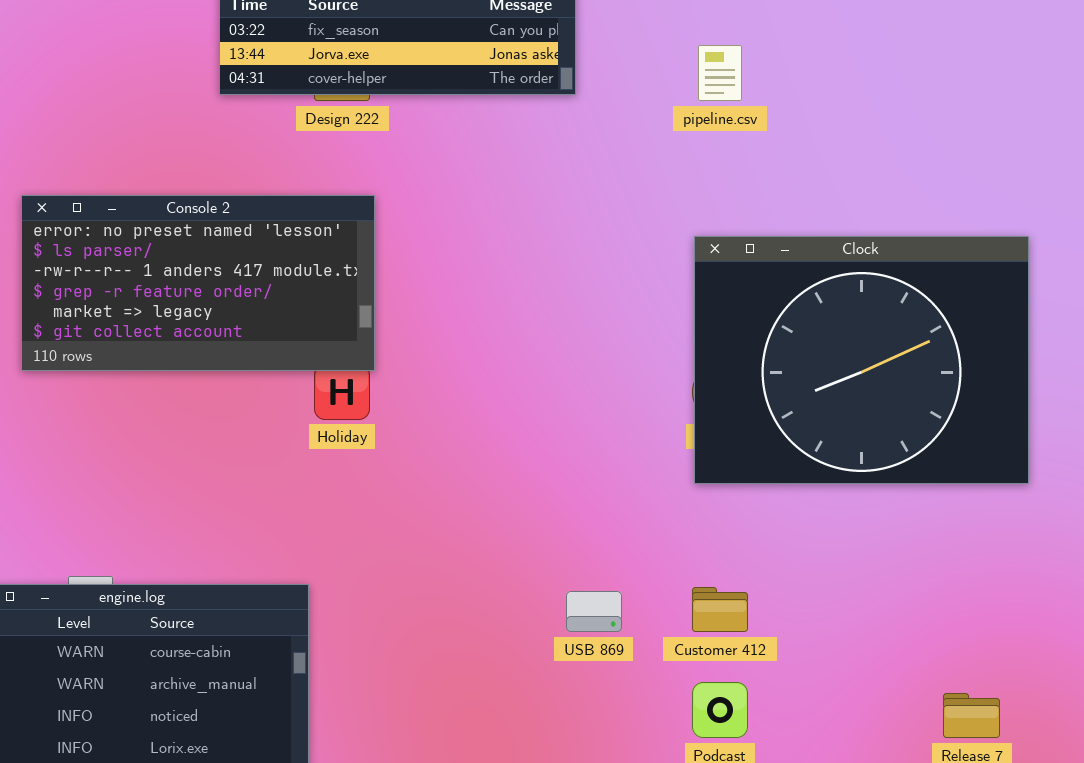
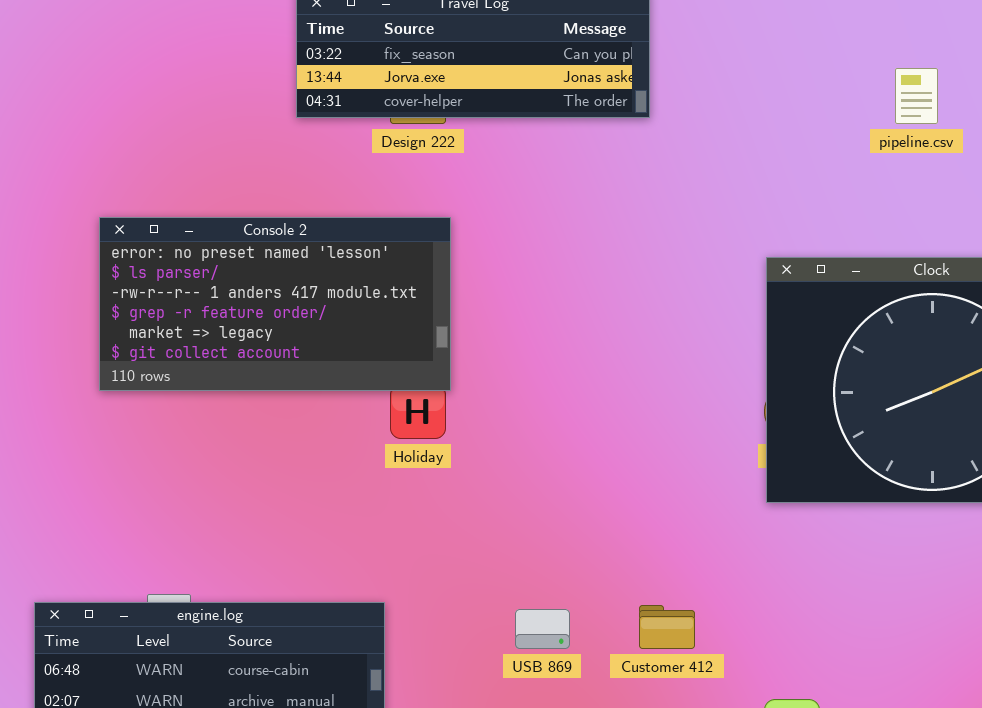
pipeline.csv: [698,45,742,101] -> [895,68,938,124], moved
Customer 412: [692,587,748,632] -> [639,605,695,649], moved
USB 869: [566,591,622,632] -> [515,609,570,649], moved

